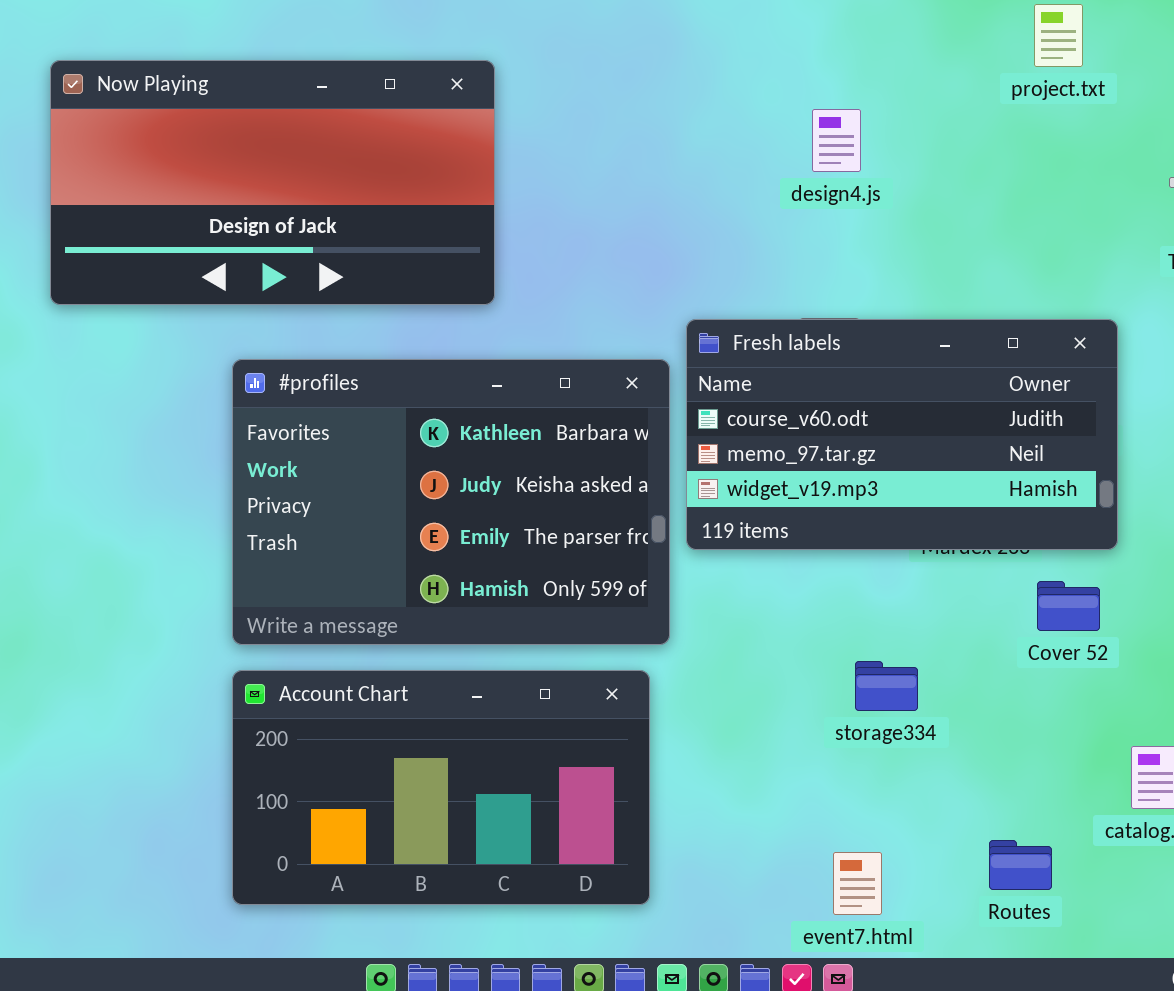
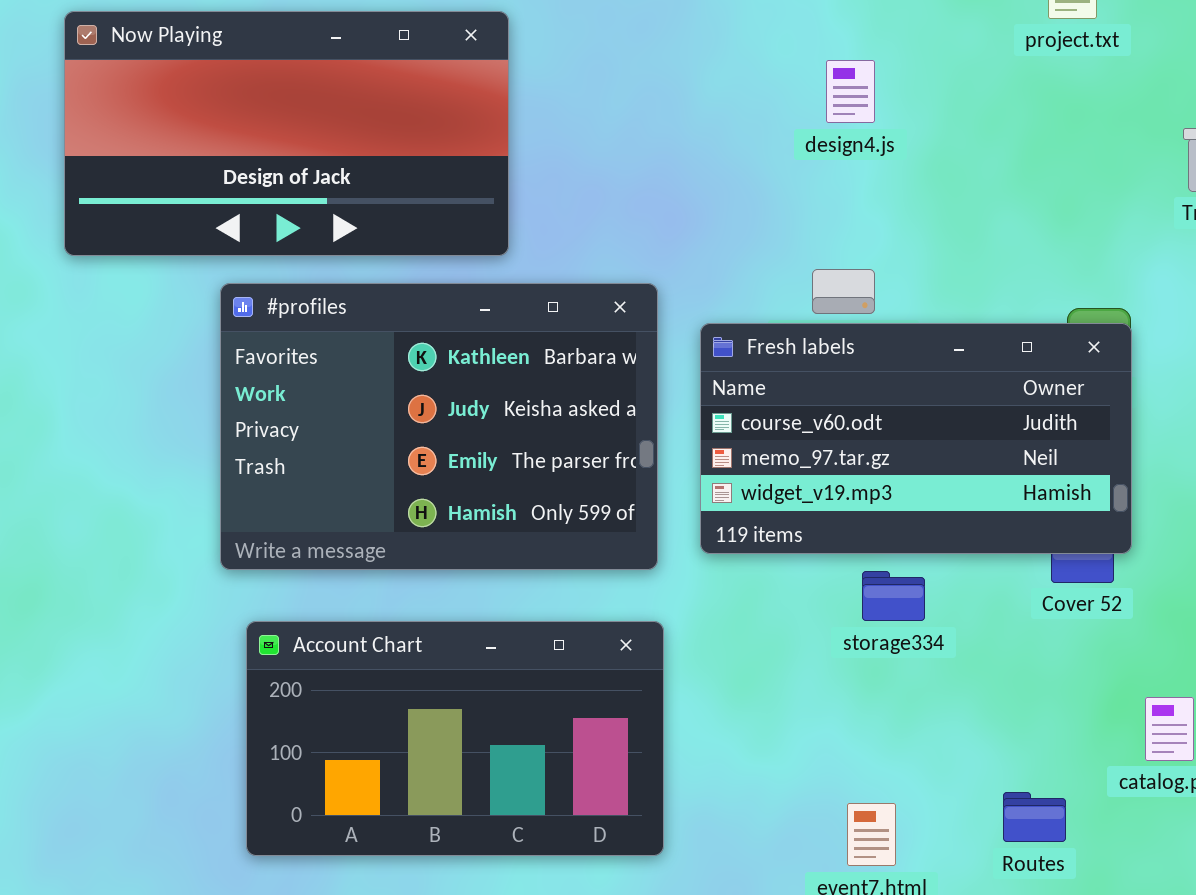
Fresh labels: [686,319,1118,550] -> [700,323,1132,554], moved
#profiles: [232,359,670,645] -> [220,283,658,570], moved
storage334: [855,661,918,711] -> [862,571,925,621], moved

